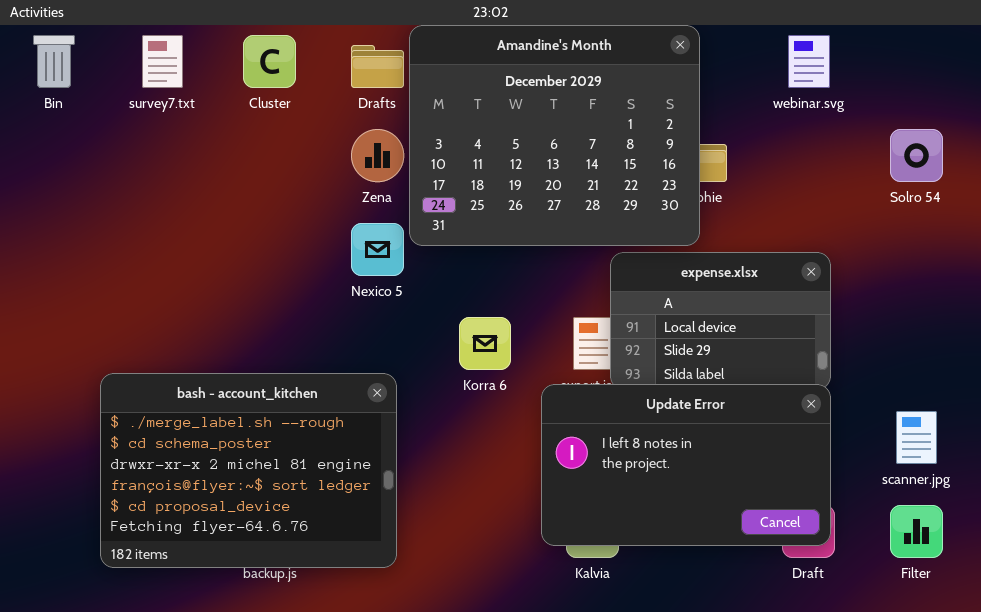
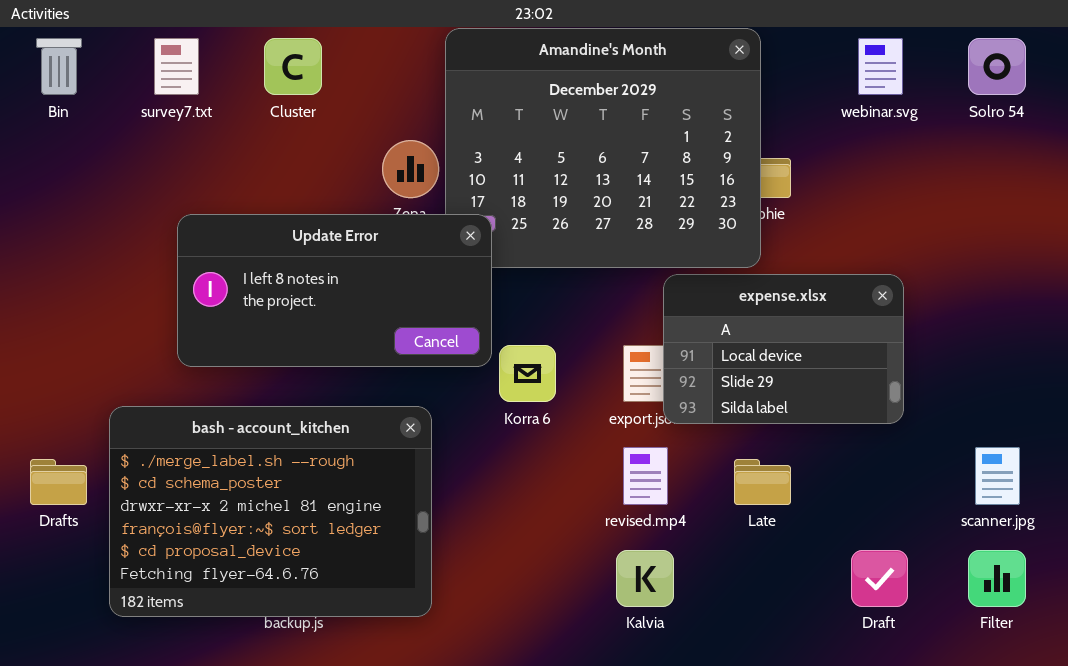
Drafts: [351,45,404,88] -> [30,459,87,505], moved
Solro 54: [890,129,943,182] -> [968,38,1026,95], moved
Update Error: [541,384,831,546] -> [177,214,492,367], moved, resized

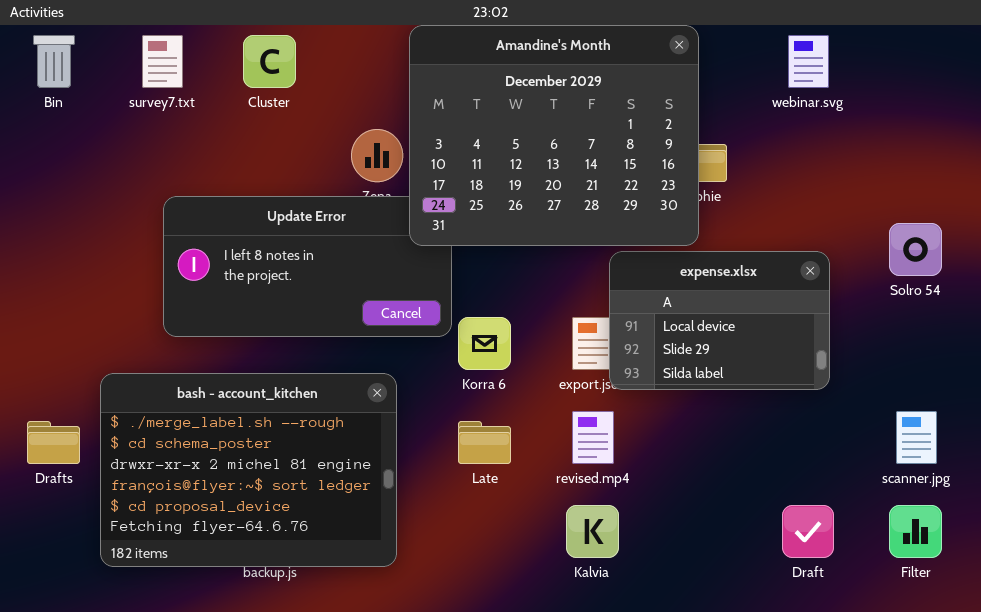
Amandine's Month: [445,28,761,268] -> [409,25,699,246], raised
Solro 54: [968,38,1026,95] -> [889,223,942,276], moved
Late: [734,459,791,505] -> [458,421,511,464], moved

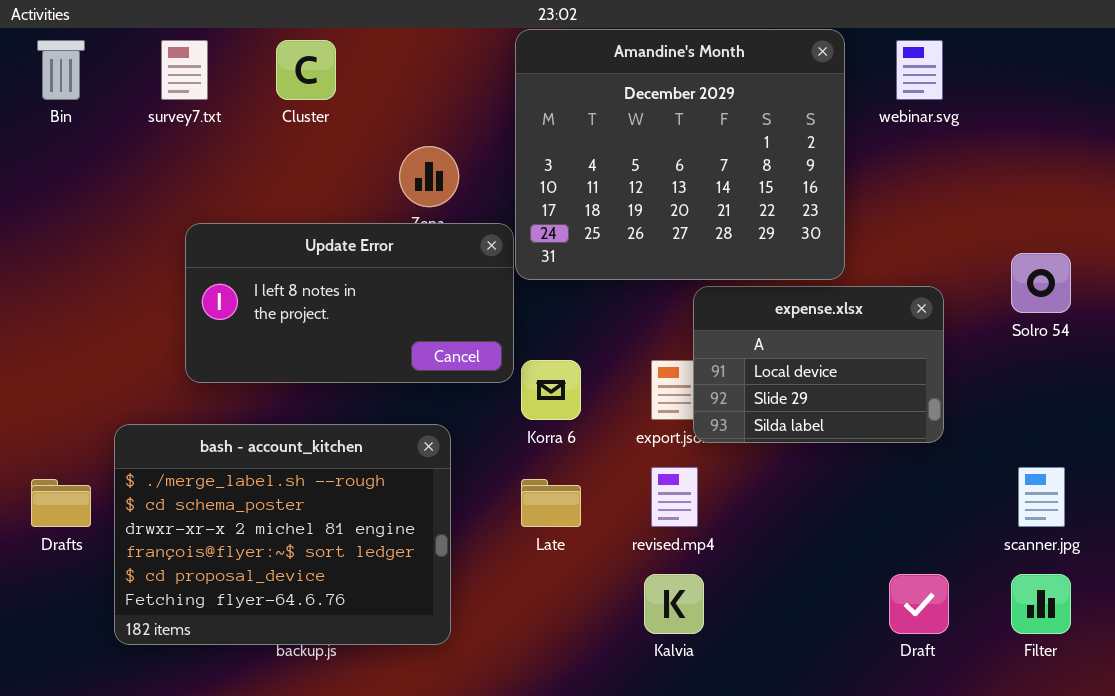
Amandine's Month: [409,25,699,246] -> [515,29,845,280], moved

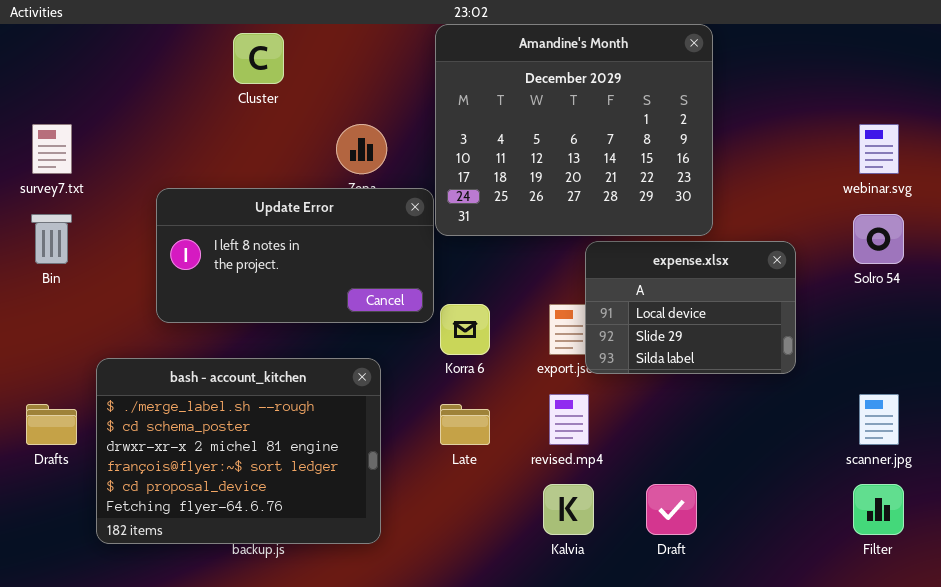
Bin: [37,40,85,100] -> [31,214,72,264], moved
survey7.txt: [161,40,208,100] -> [32,124,72,174], moved
webinar.svg: [896,40,943,100] -> [859,124,899,174], moved
Draft: [889,574,949,634] -> [646,484,697,535], moved

